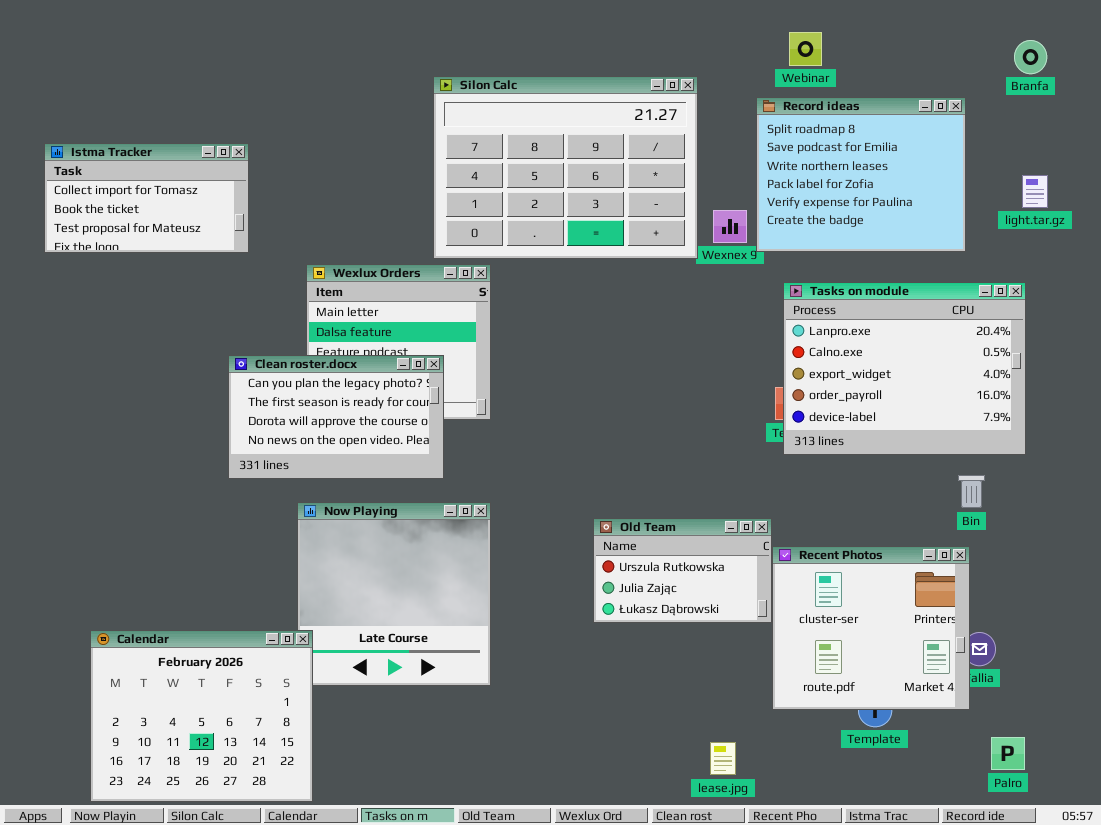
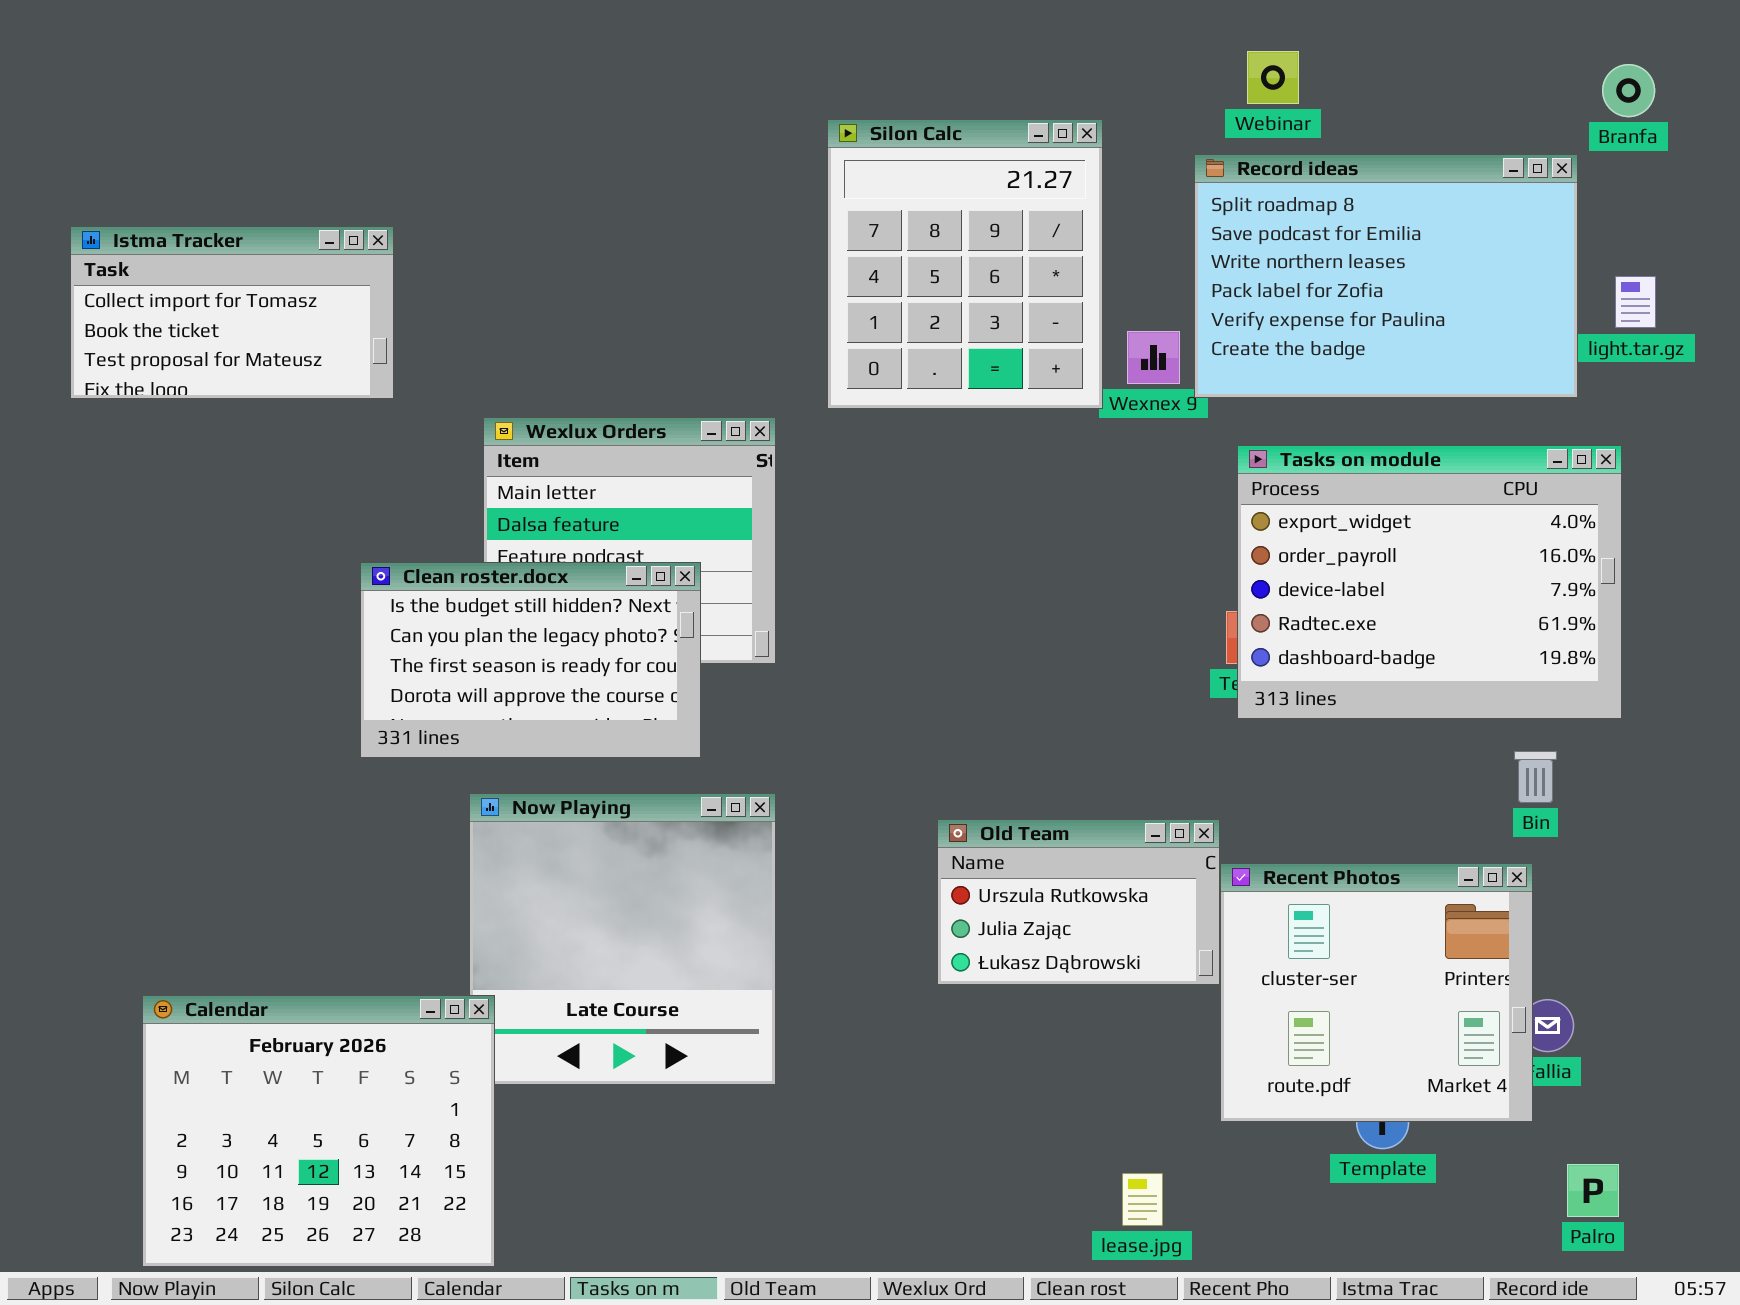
Silon Calc: [433,76,698,259] -> [827,119,1103,409], resized
Record ideas: [756,97,966,252] -> [1194,154,1578,398], resized
Tasks on module: [783,282,1026,455] -> [1237,445,1622,719], scrolled down 2 rows
Clean roster.docx: [228,355,444,479] -> [360,562,701,758], scrolled up 1 row

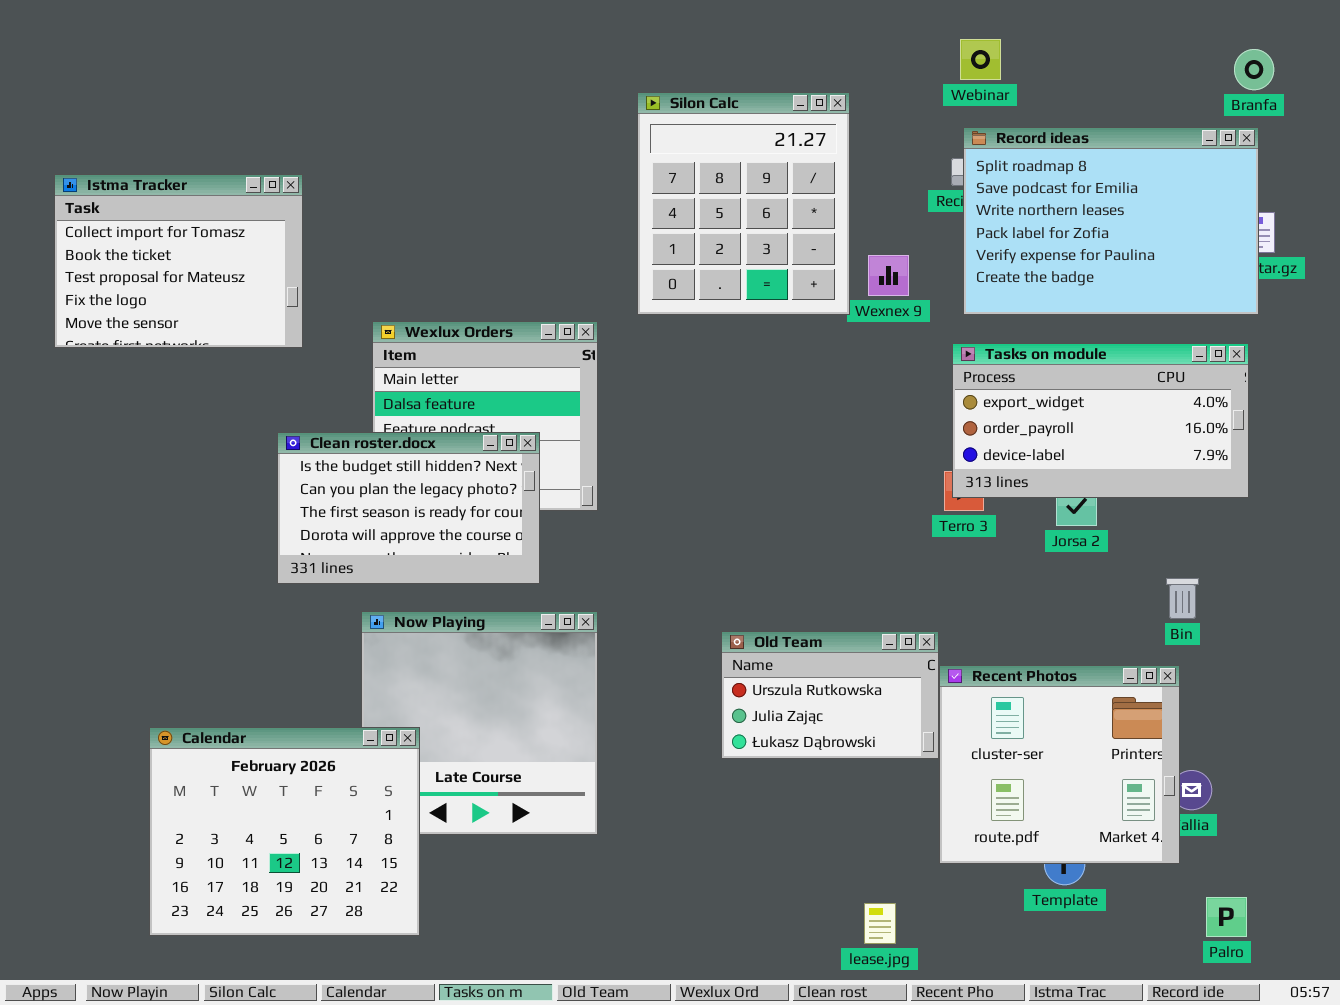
Record ideas: [1194,154,1578,398] -> [963,127,1259,315], moved
Istma Tracker: [70,226,394,399] -> [54,174,303,348], resized
Tasks on module: [1237,445,1622,719] -> [952,343,1249,498], resized
Calendar: [142,995,495,1267] -> [149,727,420,936], moved

